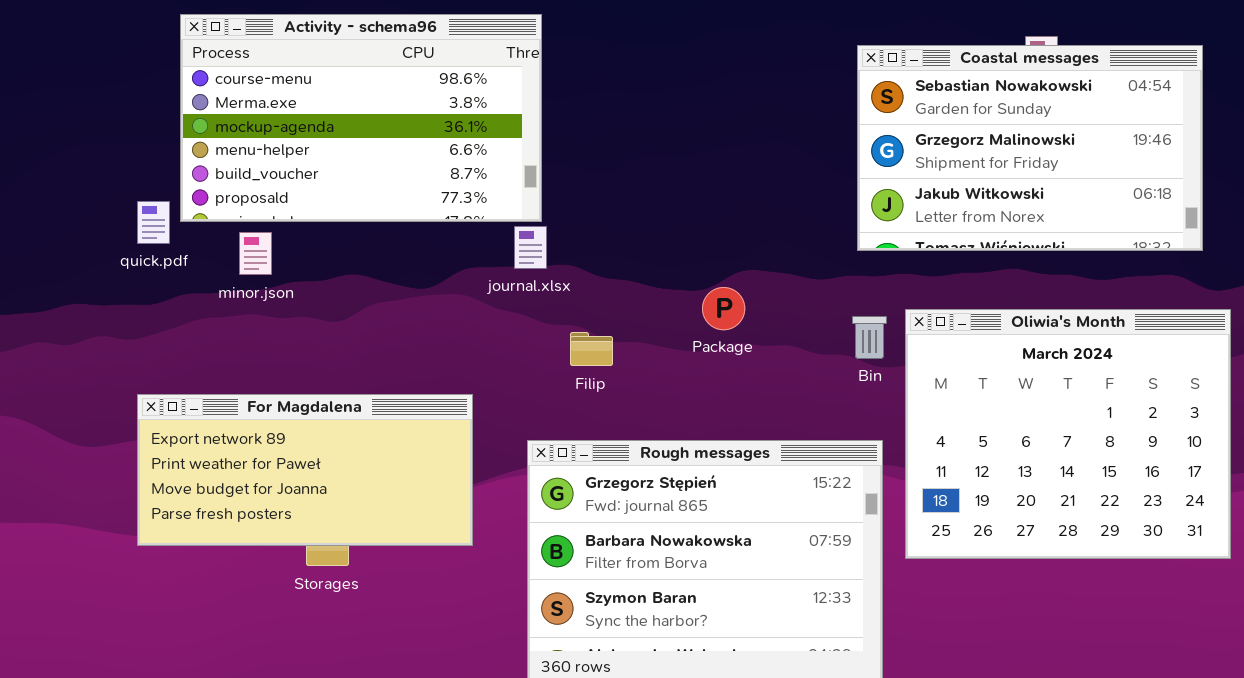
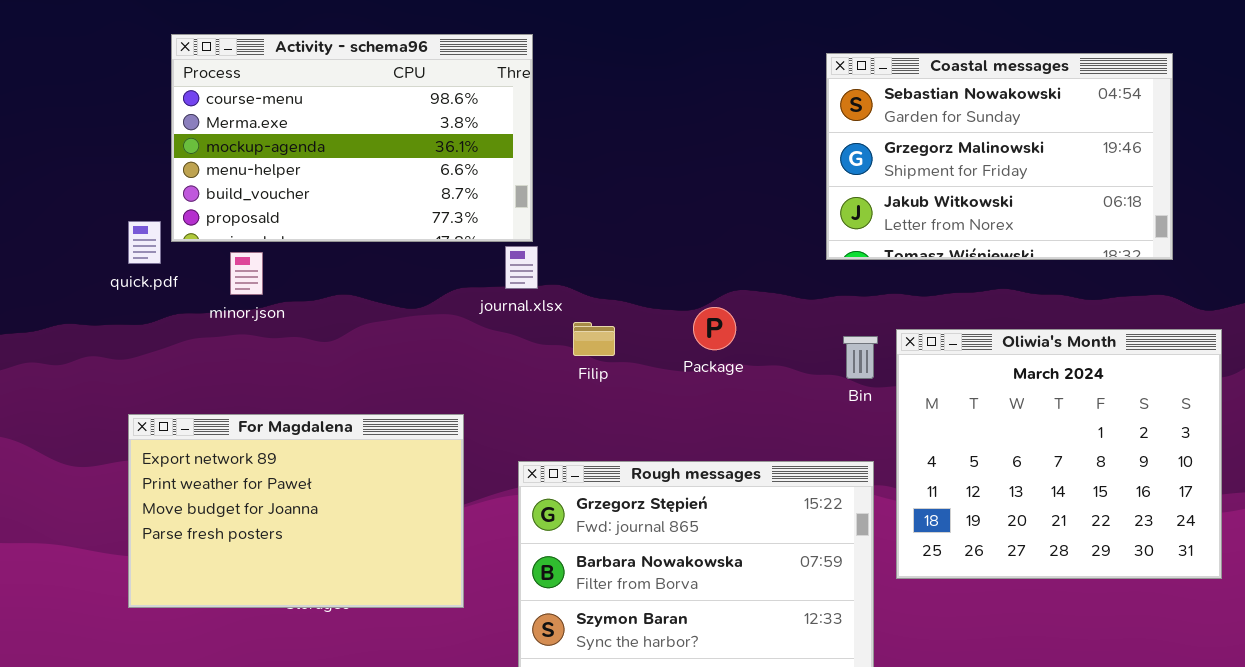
Coastal messages: [857,45,1203,251] -> [826,53,1173,260], moved
Filip: [570,332,613,366] -> [573,322,615,356], moved
For Magdalena: [137,394,473,546] -> [128,414,464,608], resized

